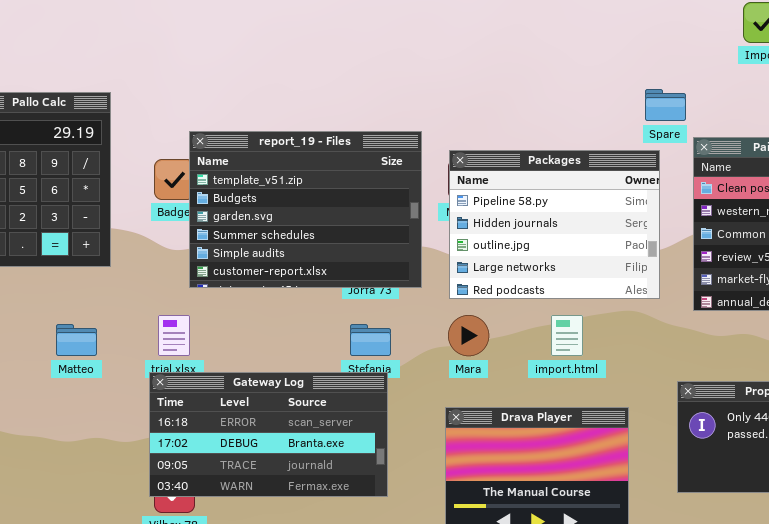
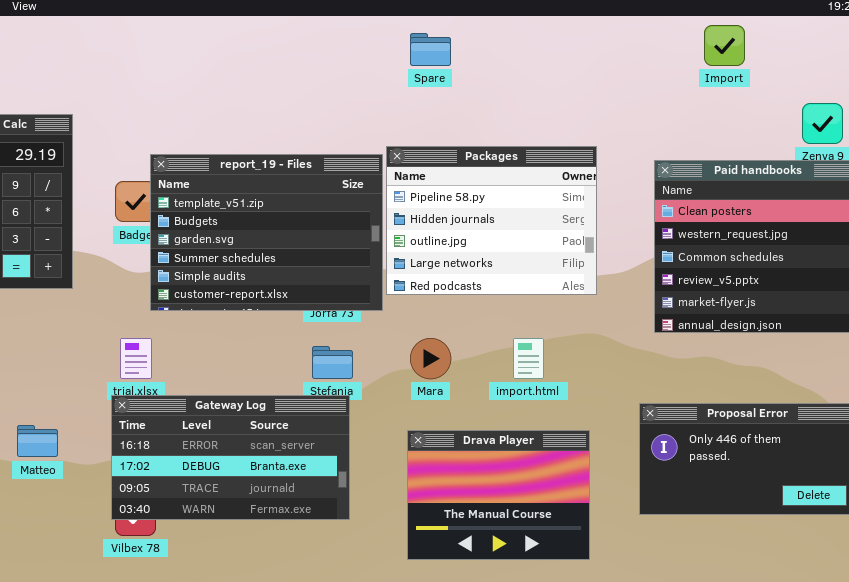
Spare: [645,89,686,121] -> [410,33,451,66], moved
Packages: [449,150,660,299] -> [386,146,597,295], moved
Matteo: [56,324,97,356] -> [17,425,58,457], moved

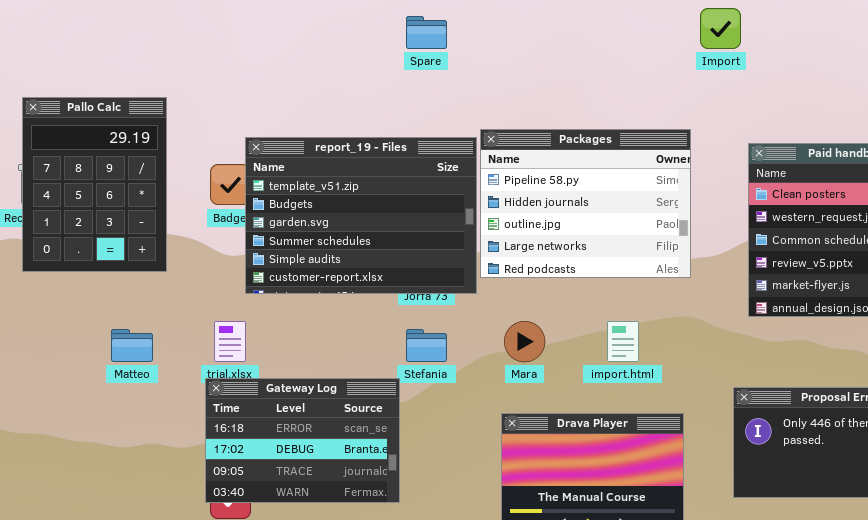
Import: [704,25,745,66] -> [700,8,741,49], moved
Spare: [410,33,451,66] -> [406,16,447,49], moved
Gateway Log: [111,395,350,520] -> [205,378,400,503], resized
Matteo: [17,425,58,457] -> [111,329,153,362], moved

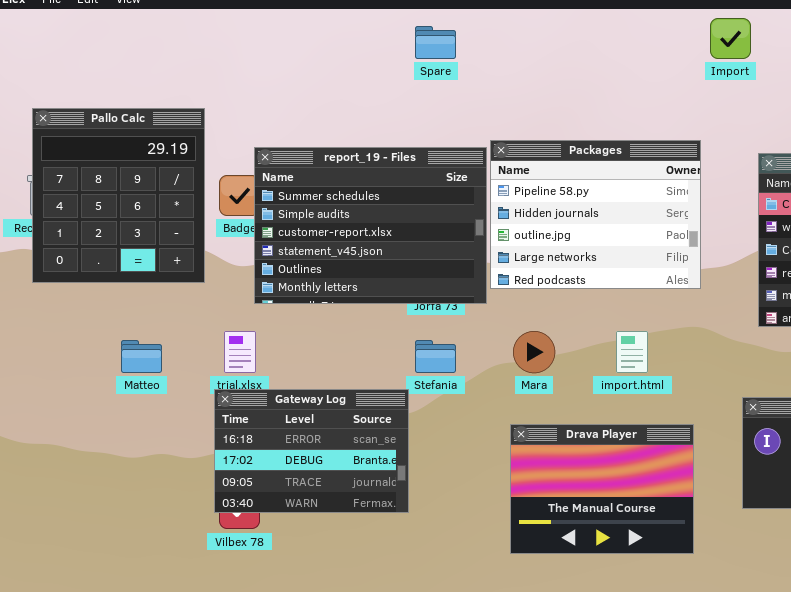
Pallo Calc: [22,97,167,272] -> [32,108,205,283], resized
report_19 - Files: [245,137,477,294] -> [254,147,487,304], scrolled down 3 rows

